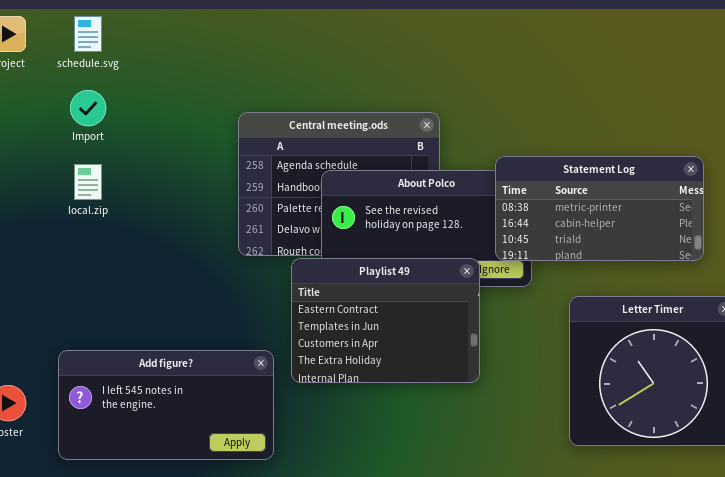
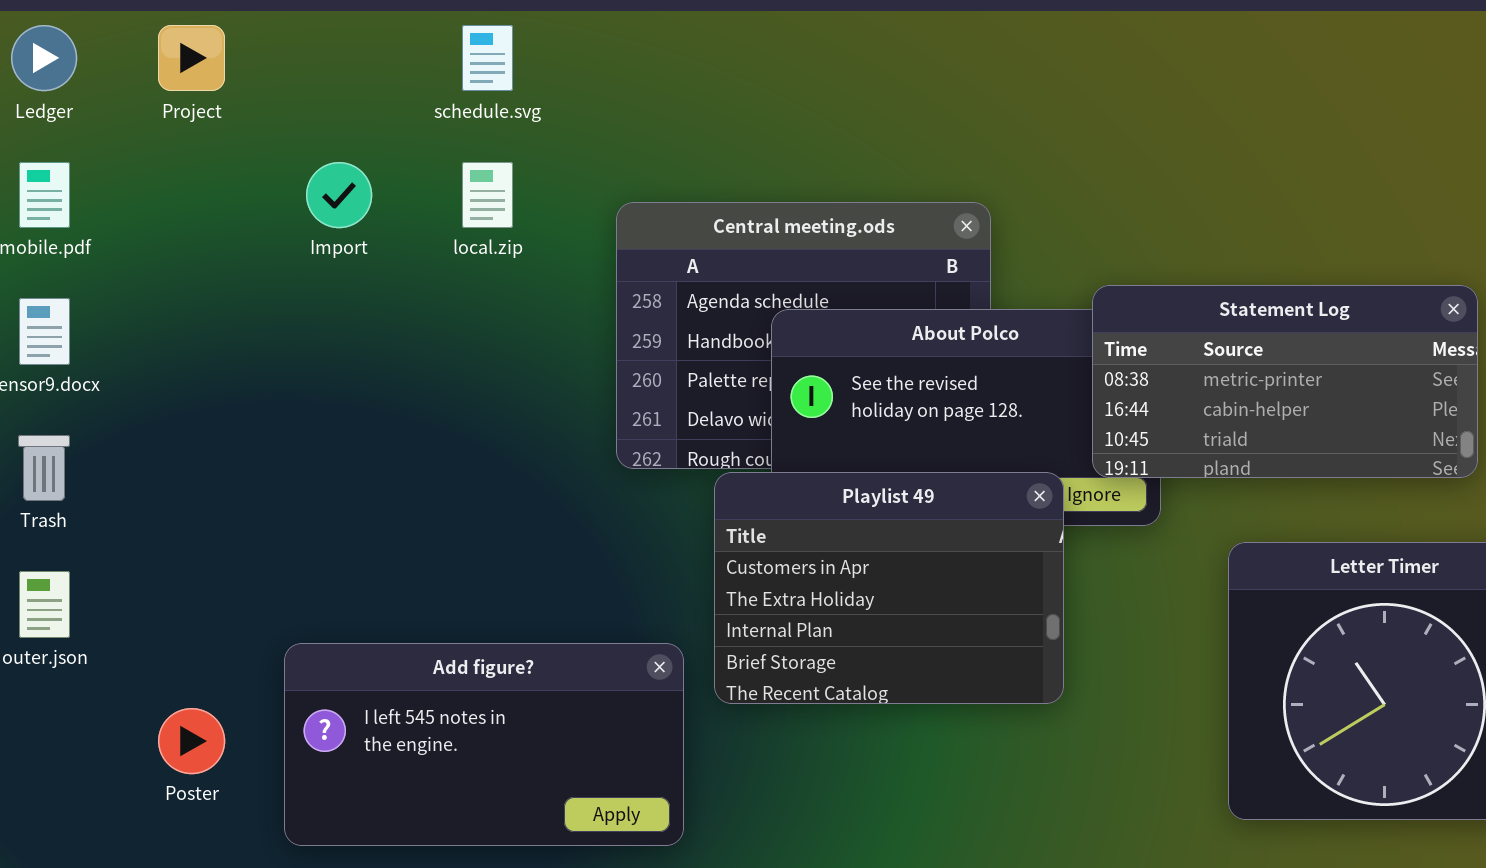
schedule.svg: [74,16,102,52] -> [462,25,513,91], moved
local.zip: [74,164,102,200] -> [462,162,513,228], moved
Playlist 49: [291,258,480,383] -> [714,472,1064,704], scrolled down 2 rows

